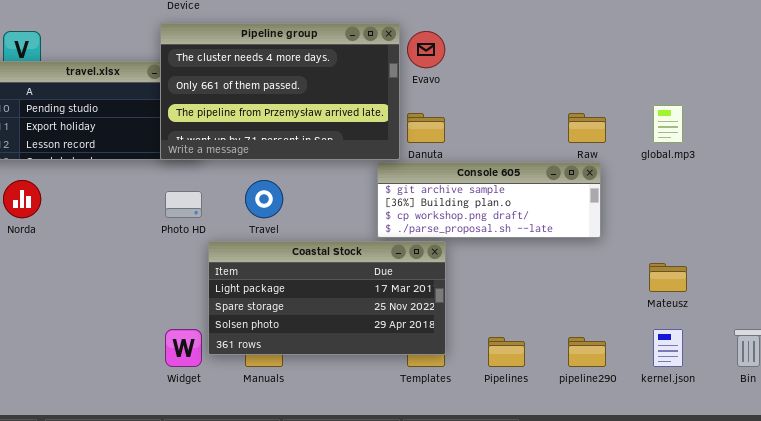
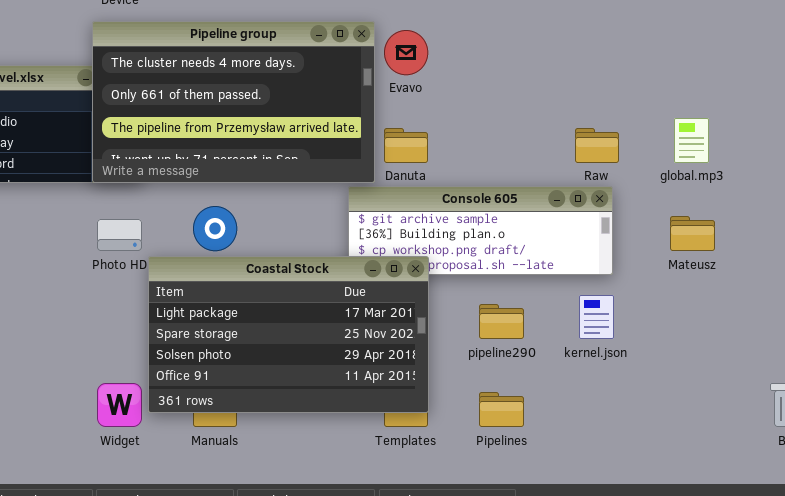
Coastal Stock: [208,241,446,355] -> [148,256,429,413], resized
Mateusz: [649,263,687,292] -> [670,216,715,251], moved
kernel.json: [653,329,683,367] -> [579,295,614,339], moved
pipeline290: [568,337,606,367] -> [479,304,524,339], moved

